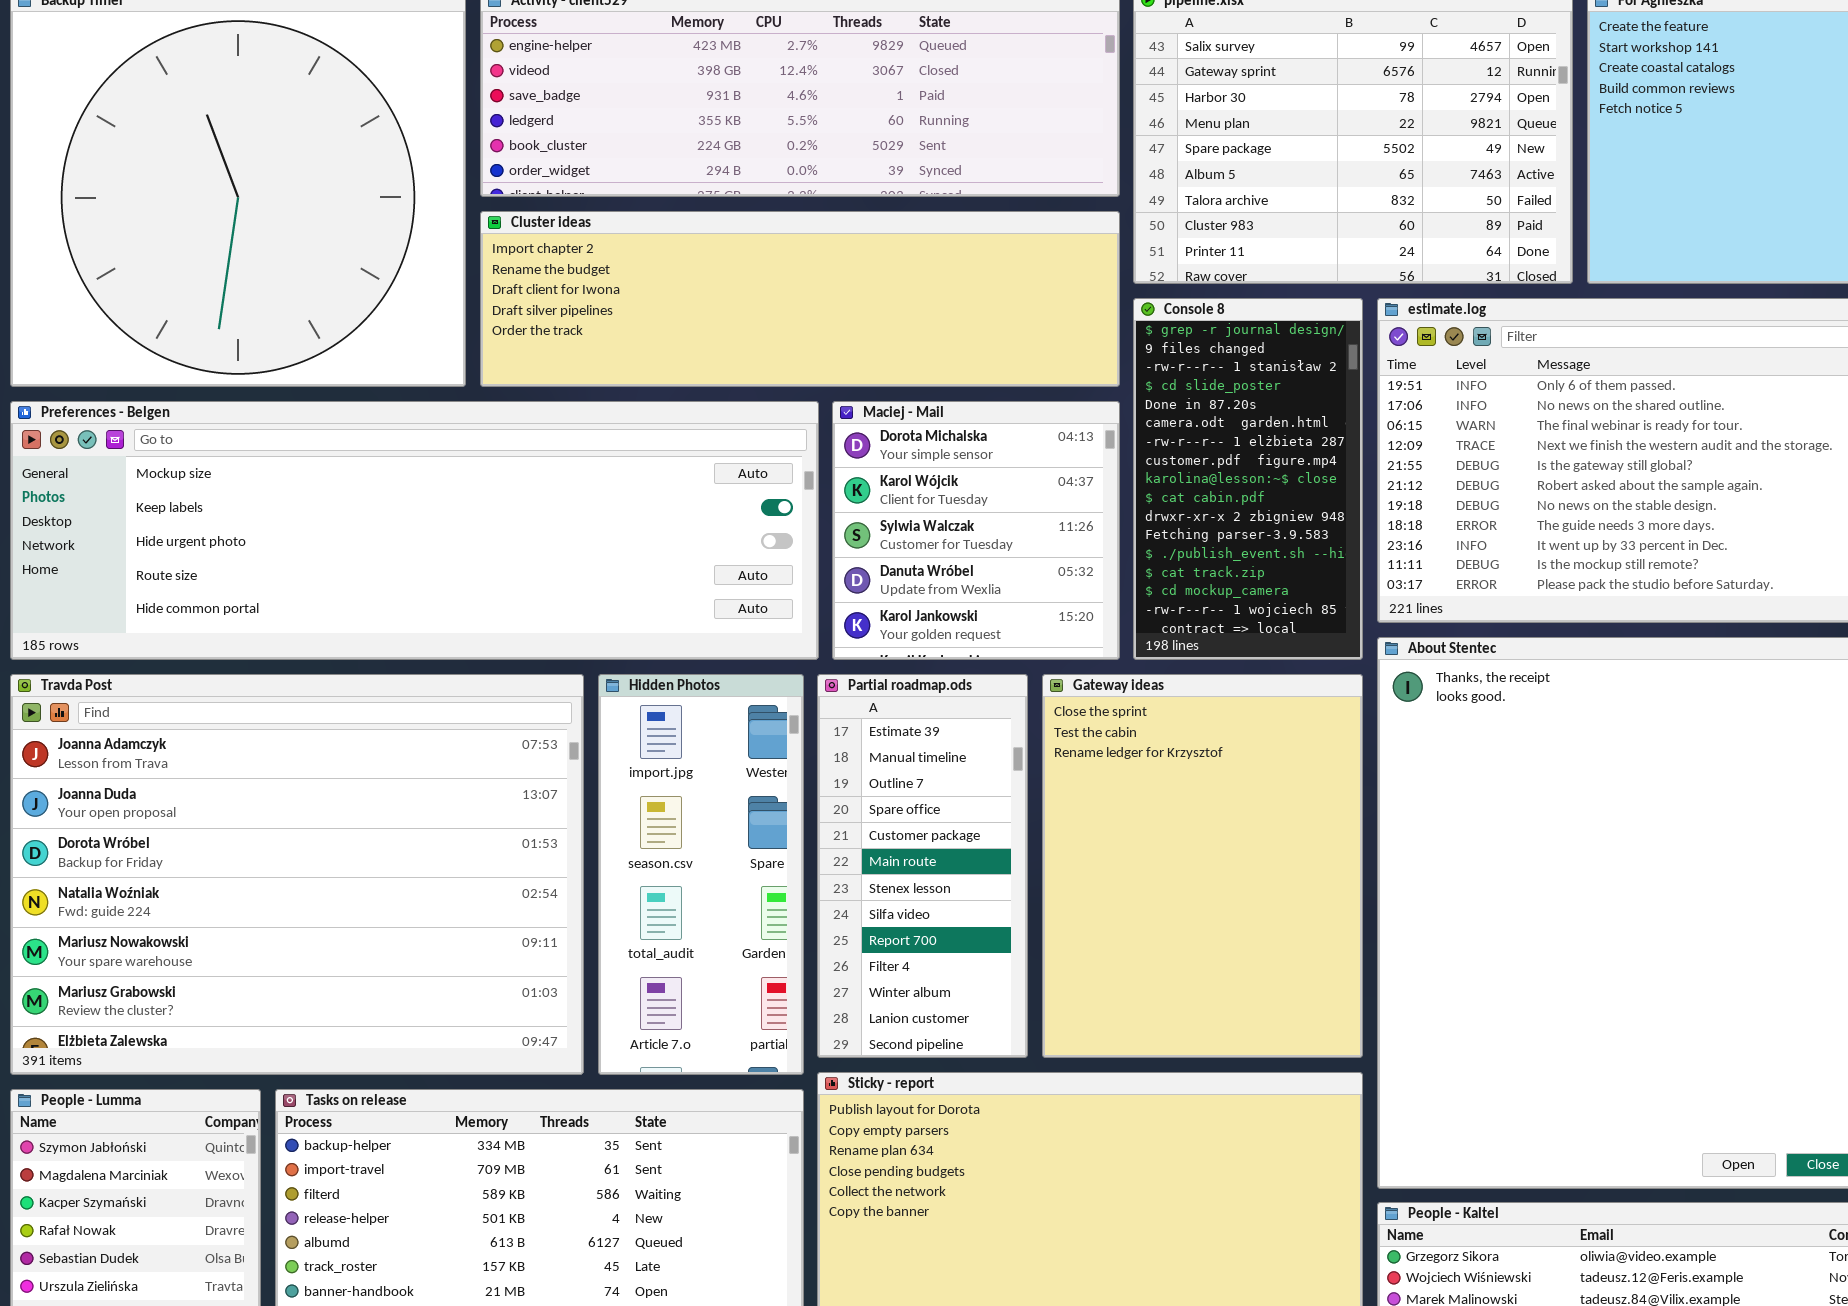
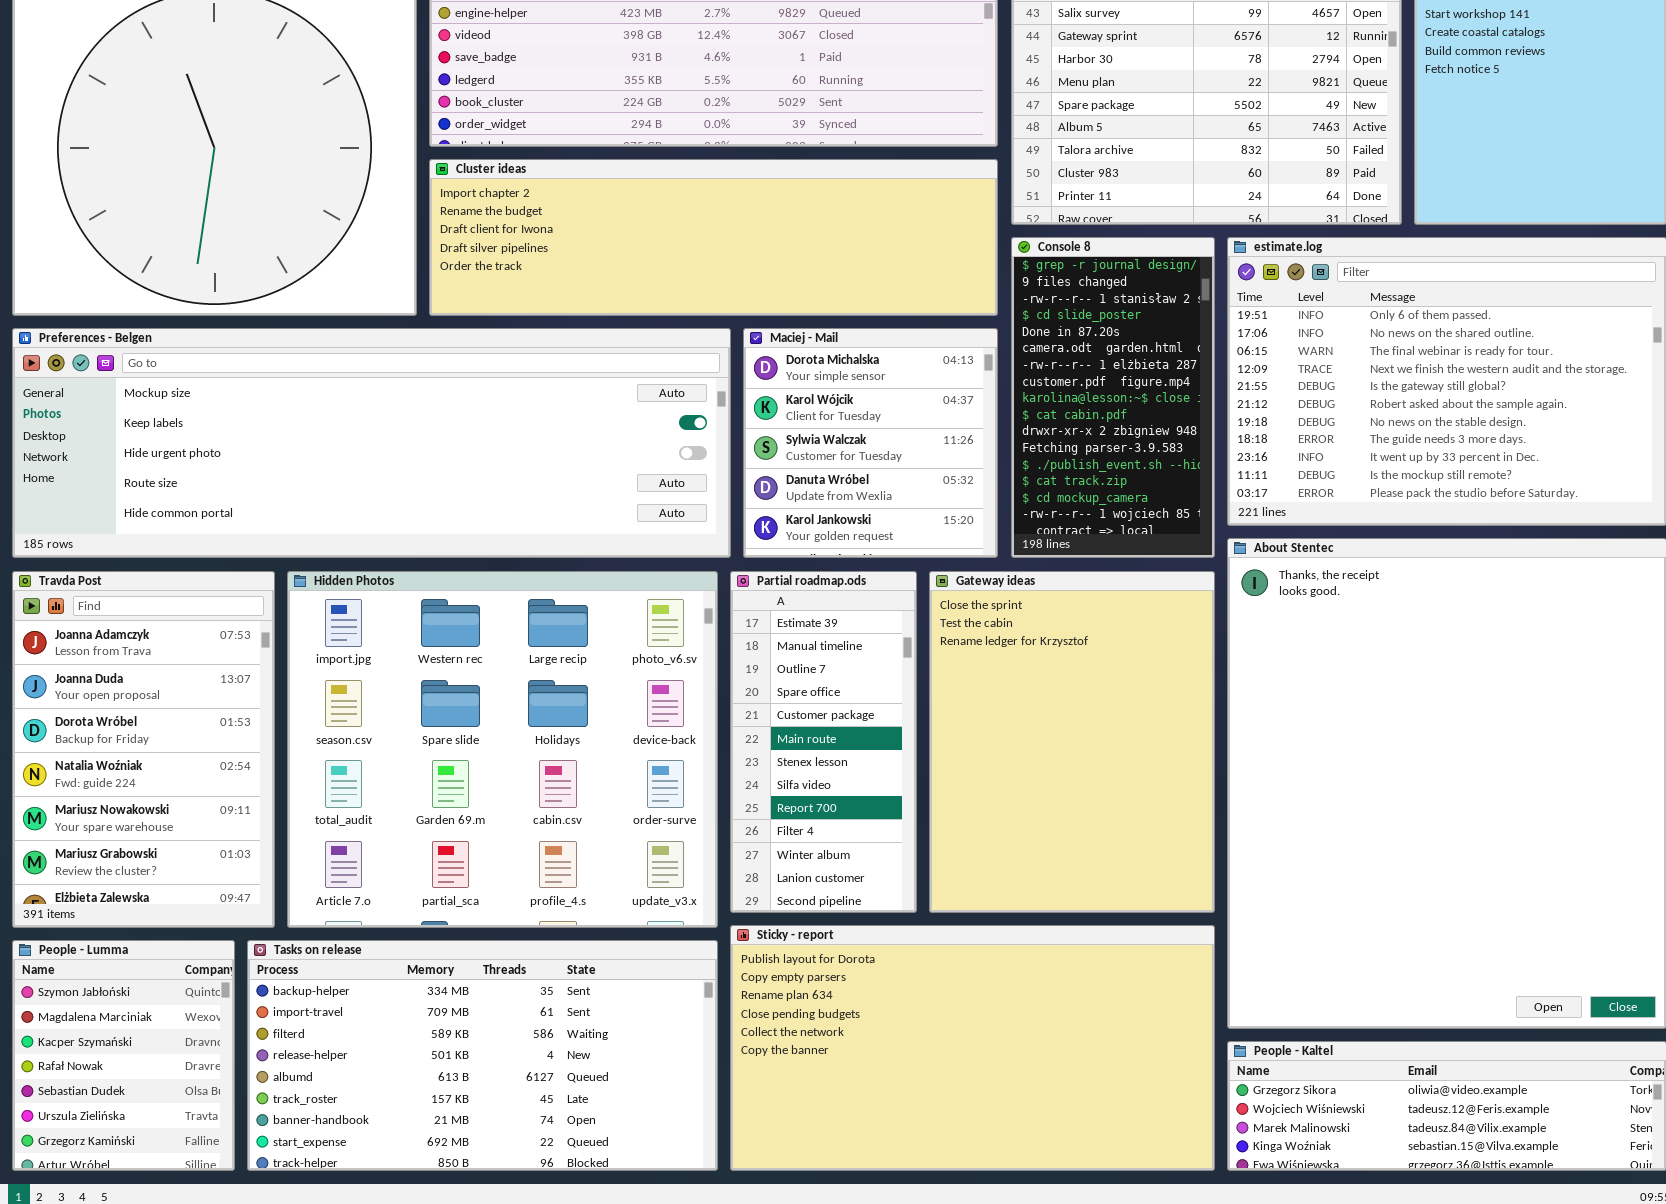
Travda Post: [10,674,584,1075] -> [12,571,275,928], resized
Hidden Photos: [598,674,804,1075] -> [287,571,718,928], resized

